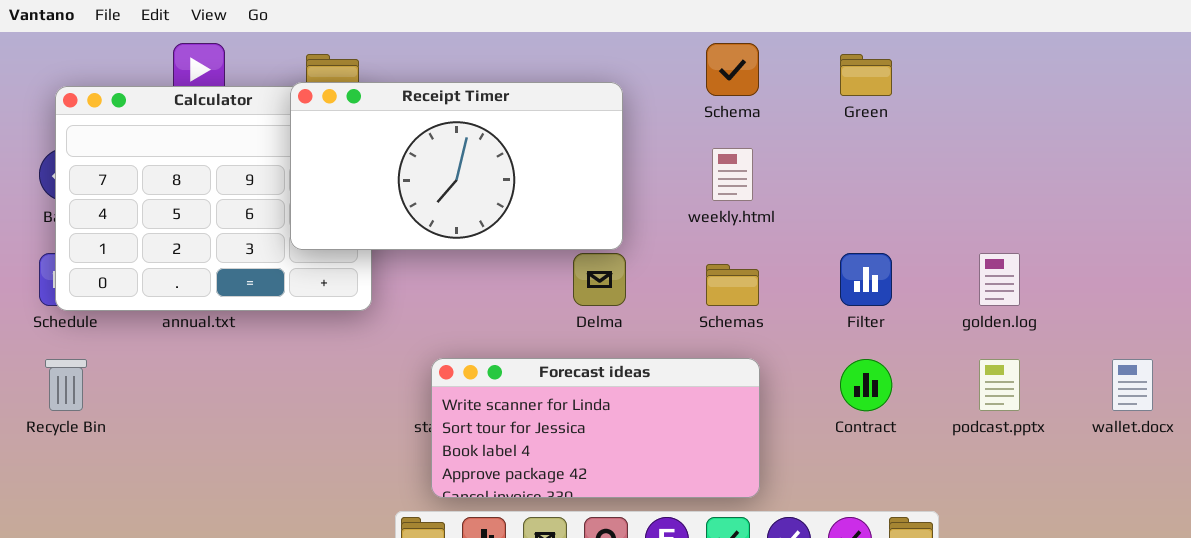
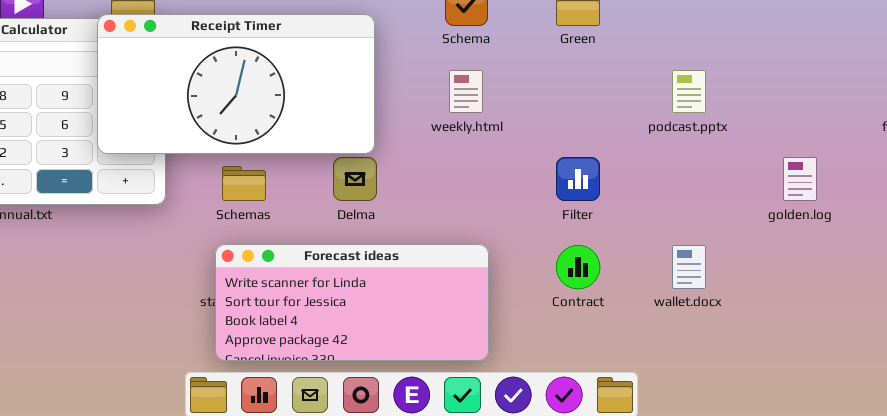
golden.log: [979,253,1020,306] -> [783,157,817,201], moved
Schemas: [706,264,759,306] -> [222,166,266,201], moved
podcast.pptx: [979,359,1020,411] -> [672,70,706,113], moved
wallet.docx: [1112,359,1153,411] -> [672,245,706,289], moved

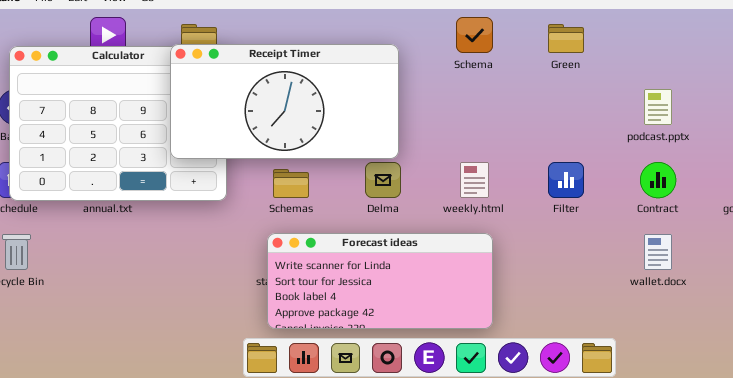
weekly.html: [449,70,483,113] -> [460,162,489,198], moved
Contract: [556,245,600,289] -> [640,162,676,198], moved

